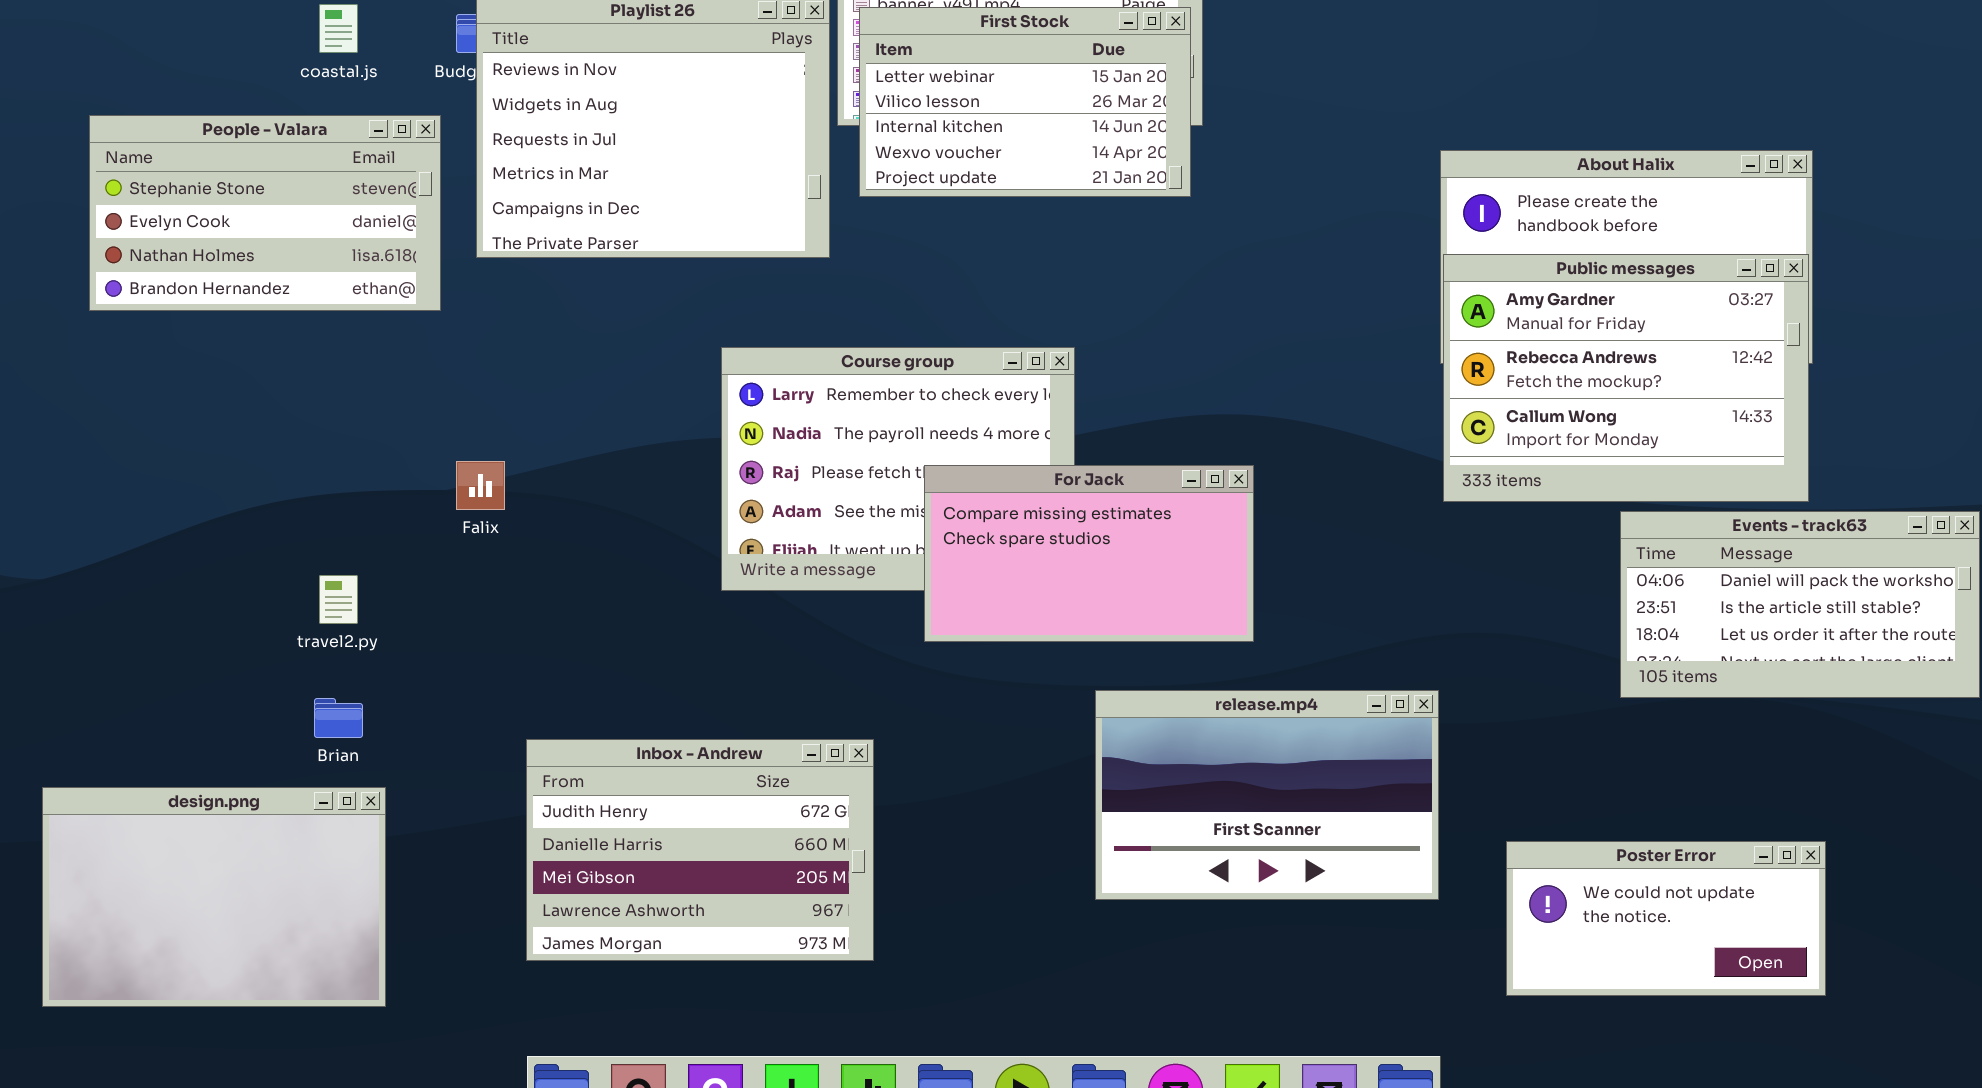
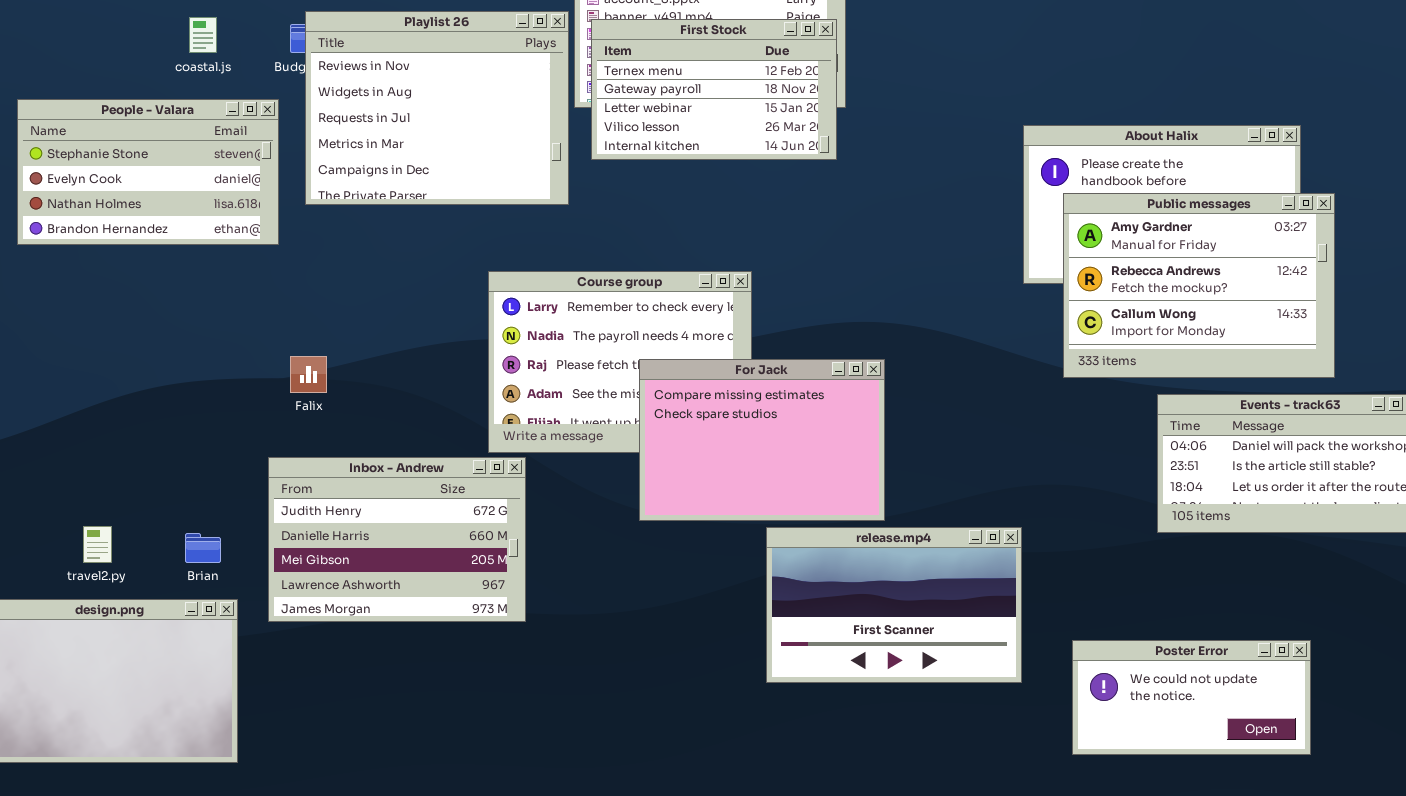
First Stock: [859,7,1191,197] -> [591,19,837,160], scrolled up 2 rows
Public messages: [1443,254,1809,502] -> [1063,193,1335,378], moved
For Jack: [924,465,1254,642] -> [639,359,885,521], resized
travel2.py: [319,575,358,624] -> [83,526,112,563], moved
Inbox - Andrew: [526,739,874,961] -> [268,457,526,622], moved

